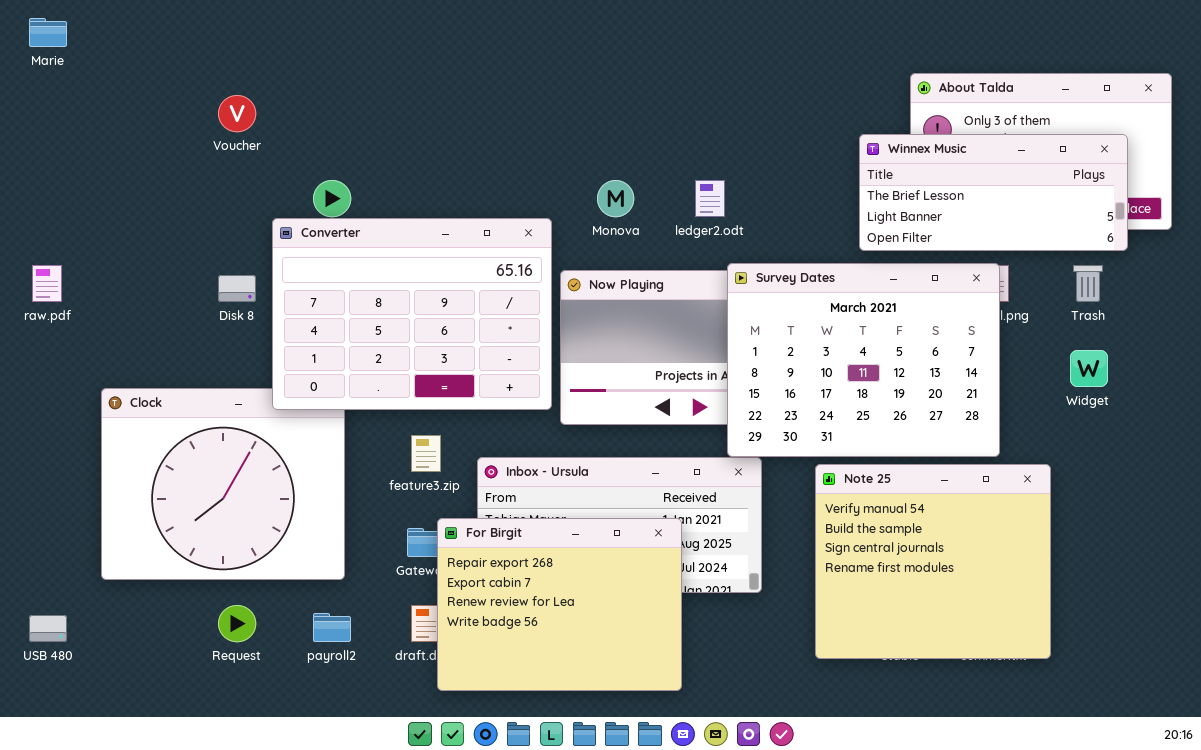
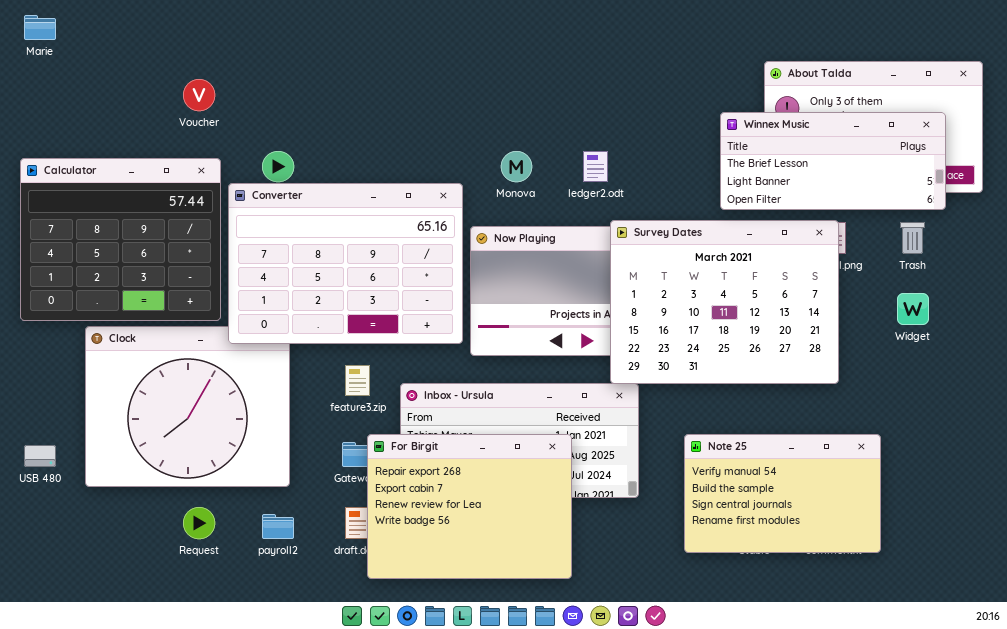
Calculator: none -> [20,158,221,321], opened
Note 25: [815,464,1051,659] -> [684,434,881,553], resized
USB 480: [29,615,67,642] -> [24,445,56,467], moved

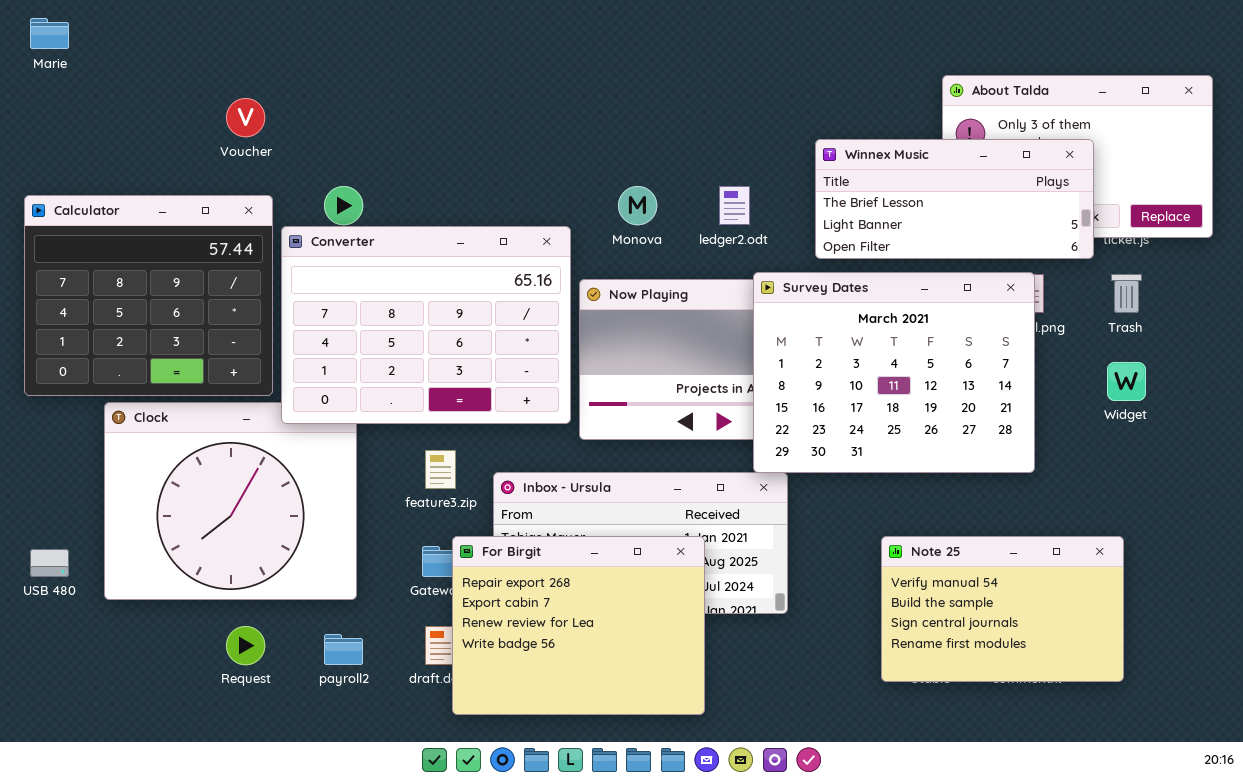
Winnex Music: [720,112,946,210] -> [815,139,1094,259], moved
Note 25: [684,434,881,553] -> [881,536,1124,682], moved

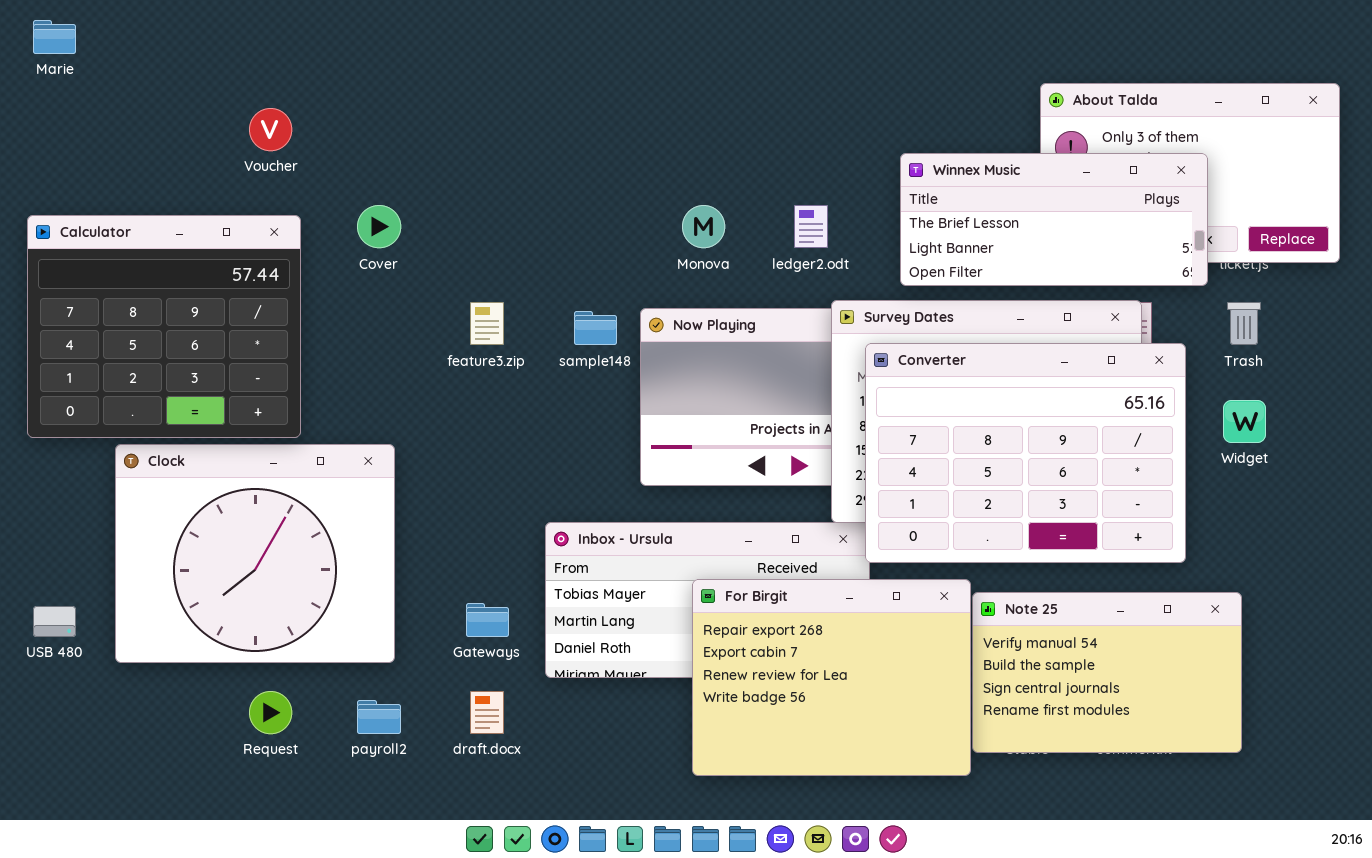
Converter: [281,226,571,424] -> [865,343,1186,563], moved
feature3.zip: [425,450,456,489] -> [470,302,504,345], moved
For Birgit: [452,536,705,715] -> [692,579,971,776], moved

